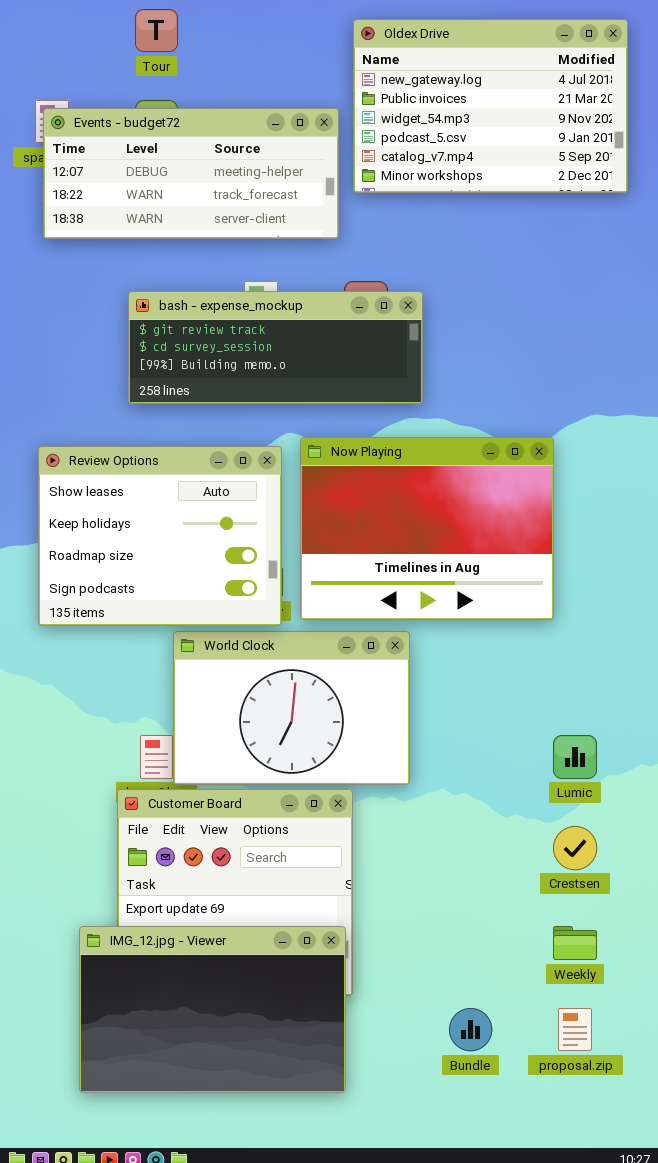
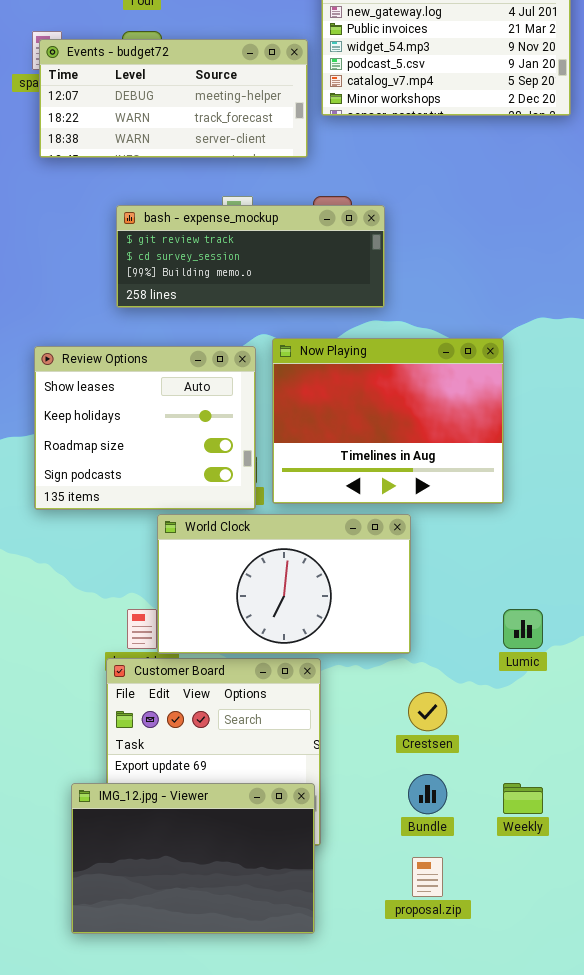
World Clock: [173,631,410,785] -> [157,514,411,654], resized
Crestsen: [553,826,597,870] -> [408,692,447,731], moved
Bundle: [449,1008,492,1051] -> [408,774,447,814], moved
proposal.zip: [558,1008,592,1051] -> [412,857,443,897], moved

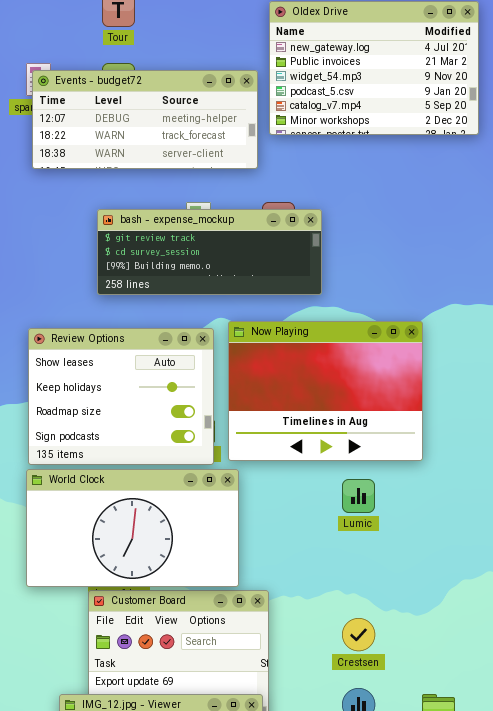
World Clock: [157,514,411,654] -> [26,469,239,587], moved
Lumic: [503,609,543,649] -> [342,479,375,513], moved

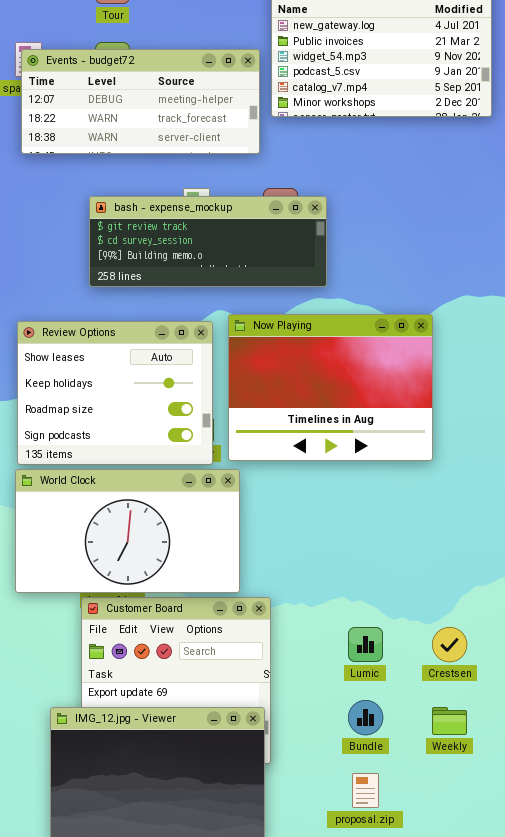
Lumic: [342,479,375,513] -> [348,627,383,662], moved
Crestsen: [342,618,375,651] -> [432,627,467,662], moved

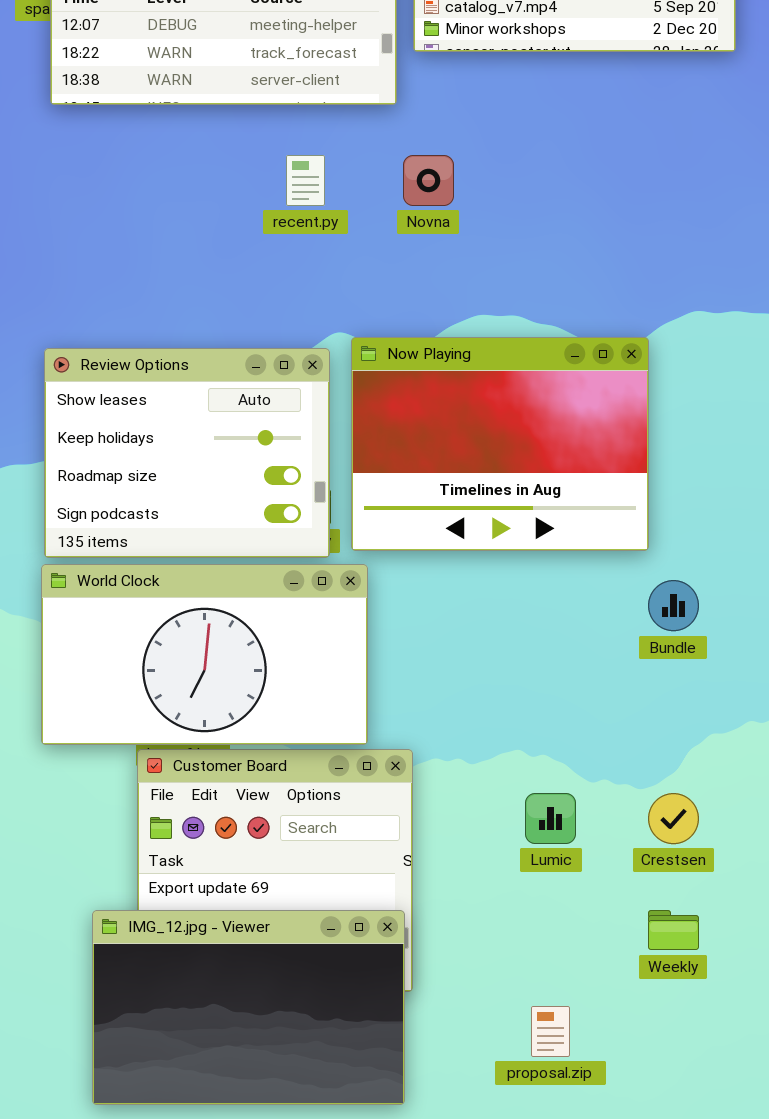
bash - expense_mockup: [89,196,327,287] -> none, closed
Bundle: [348,700,383,735] -> [648,580,699,631], moved

